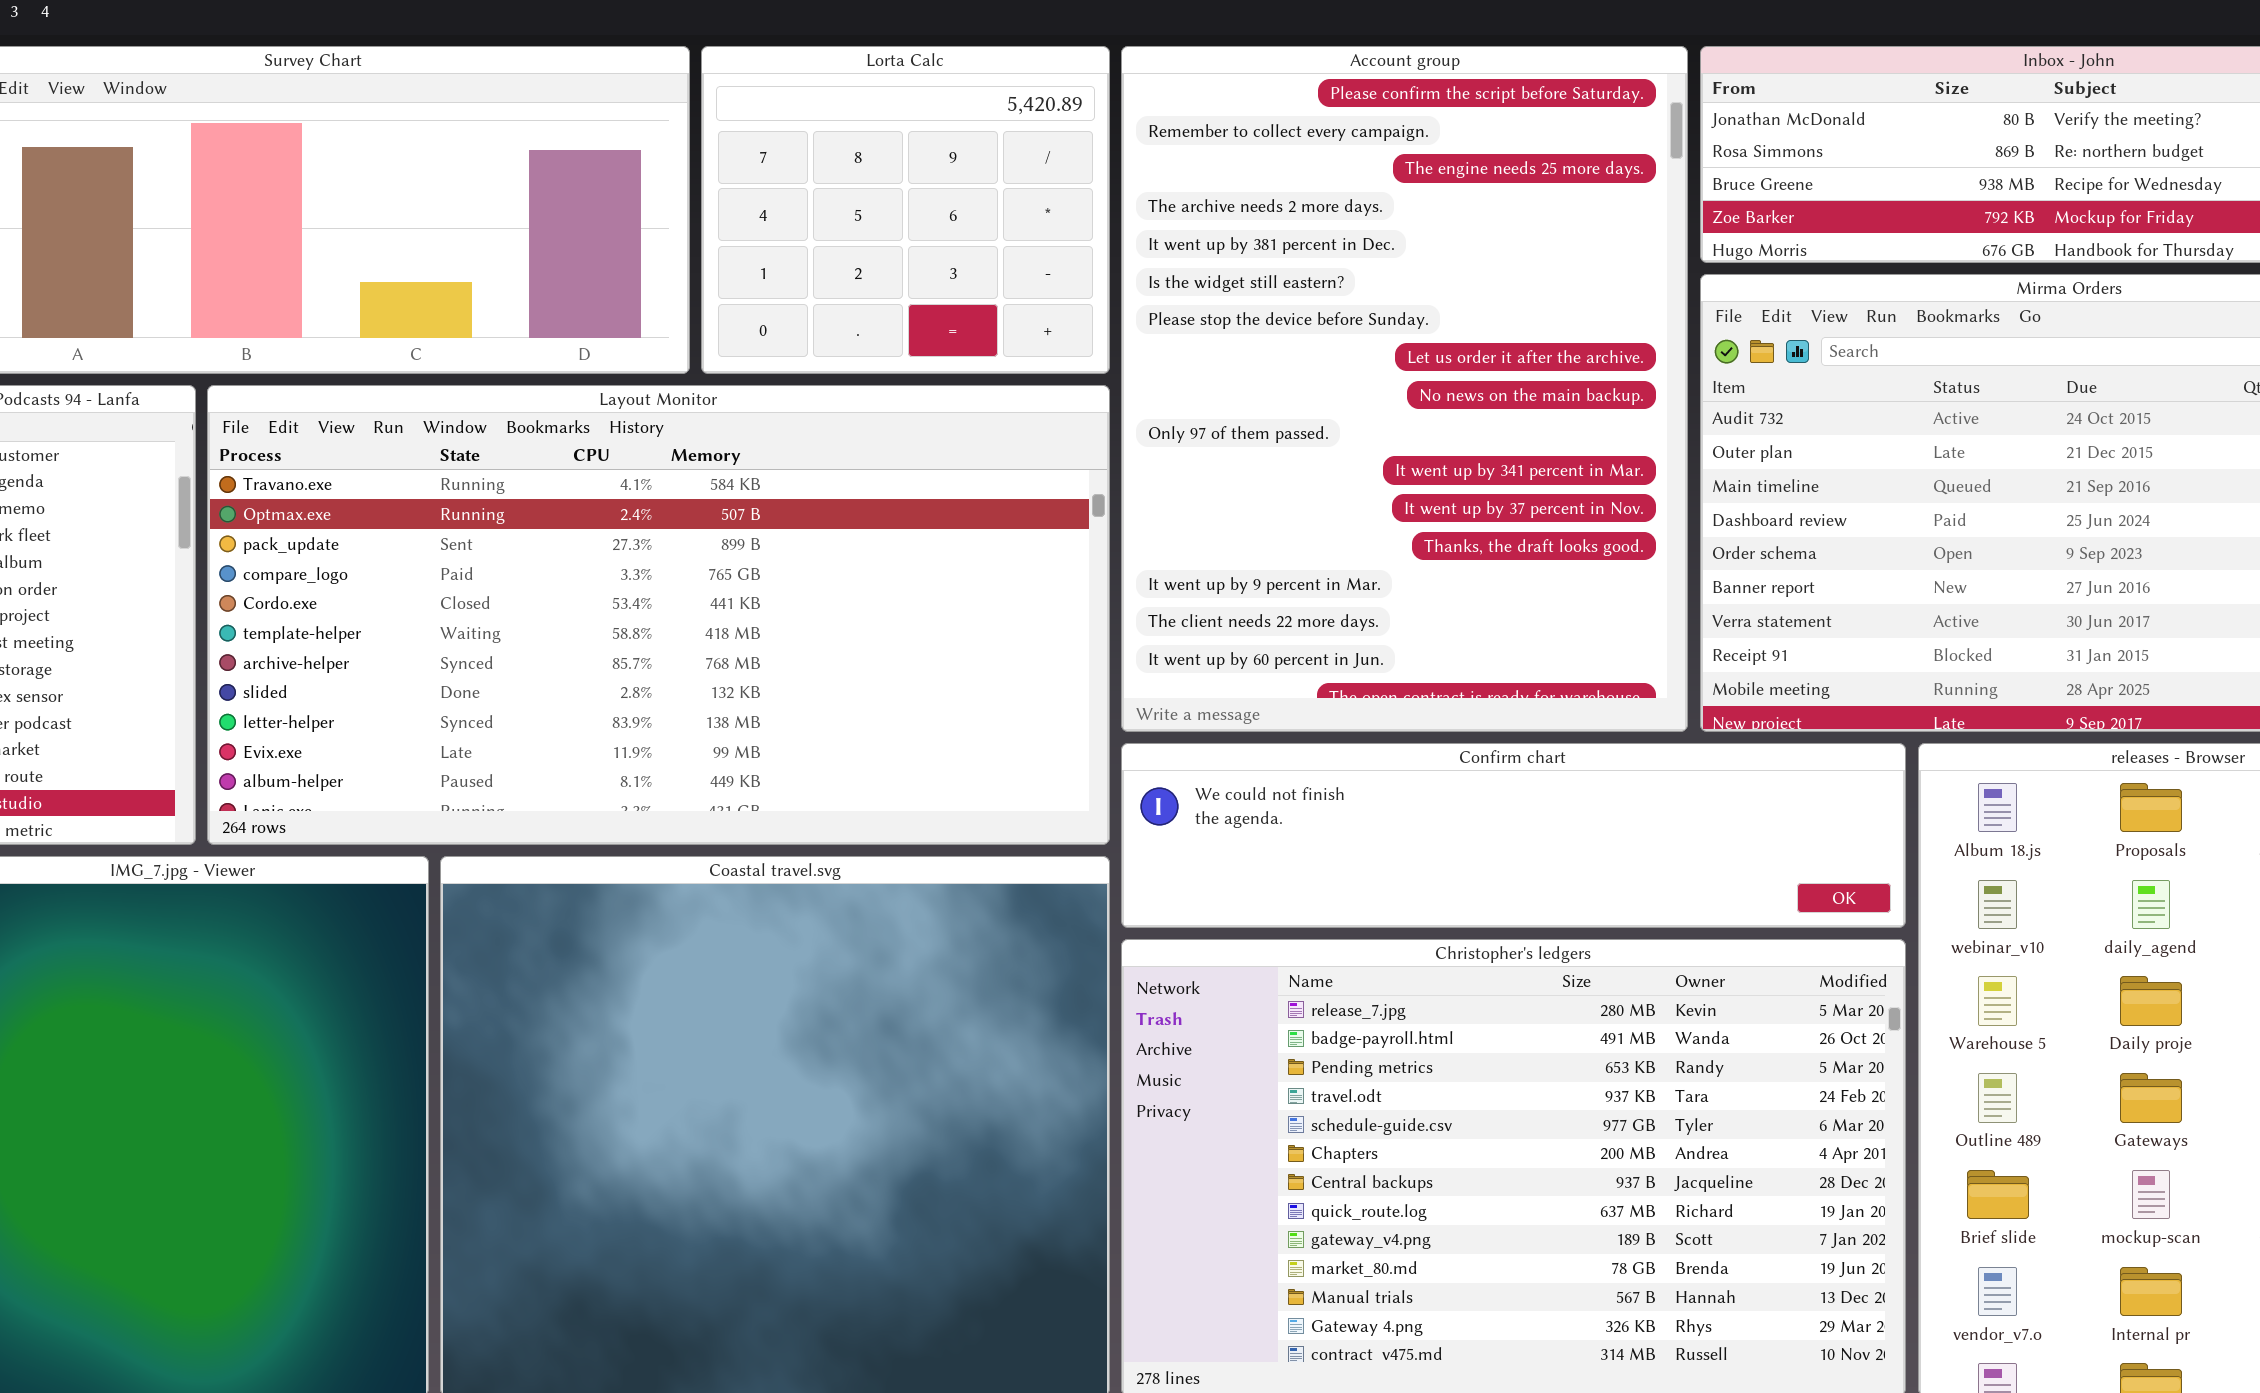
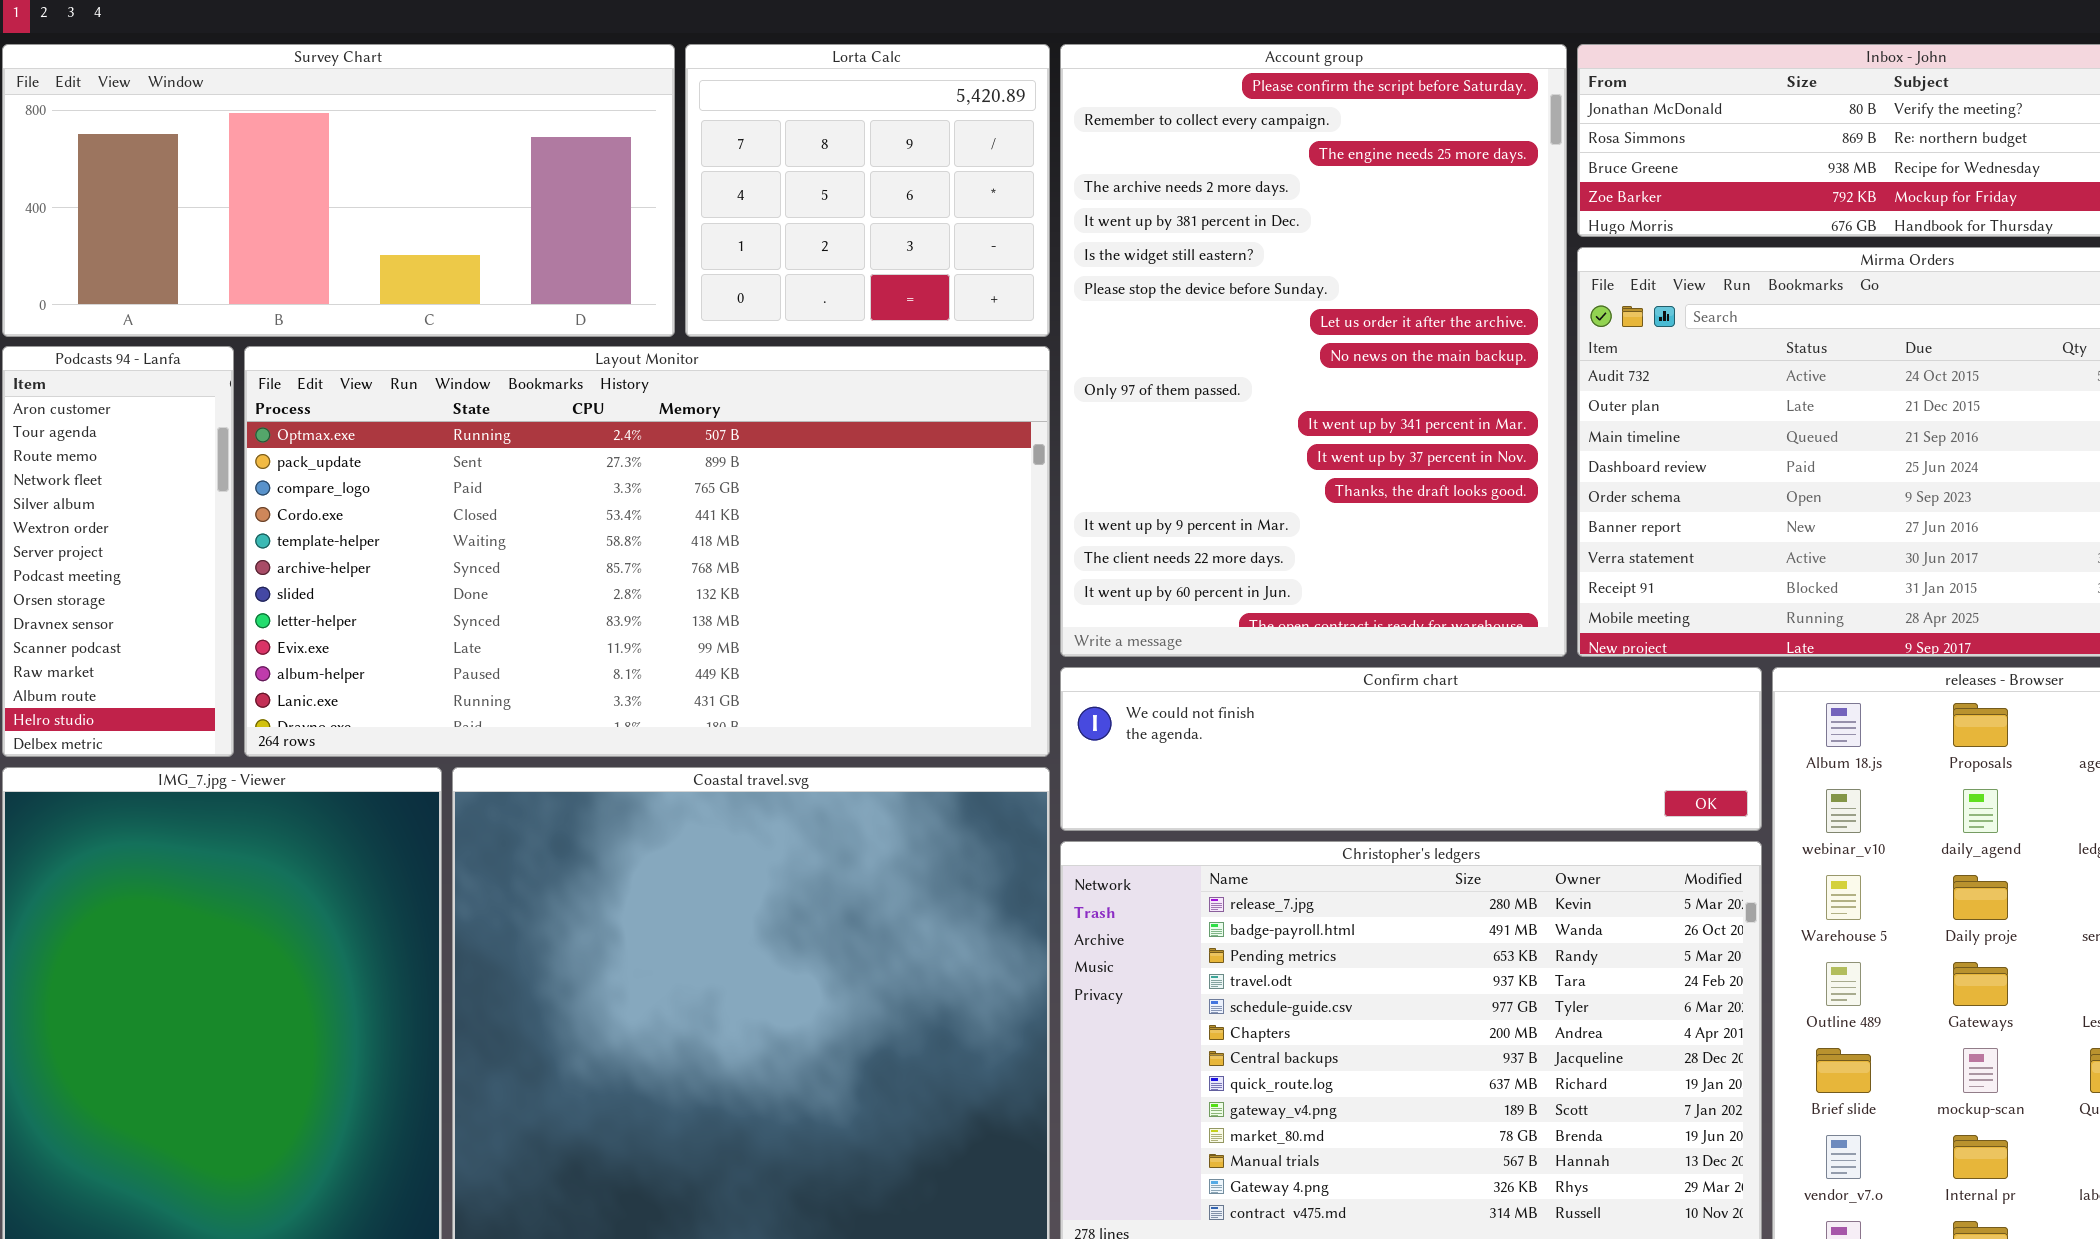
Layout Monitor: [207,385,1110,845] -> [244,346,1050,757], scrolled down 1 row

